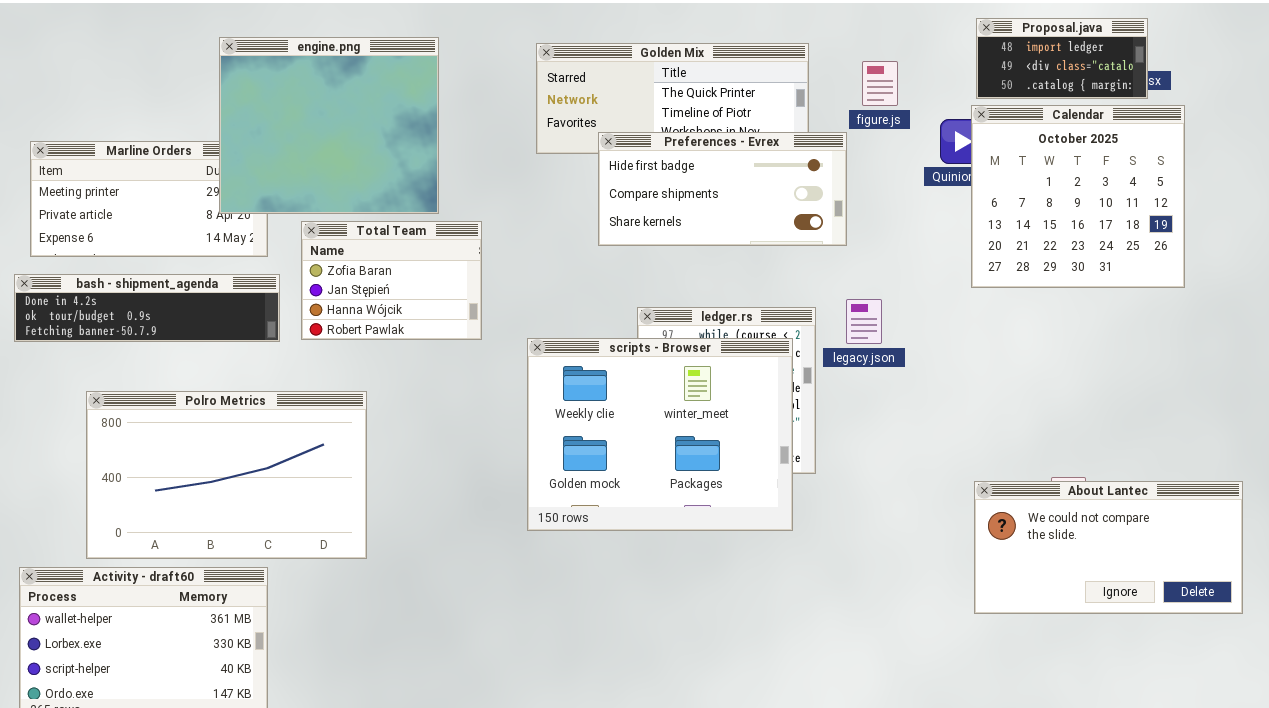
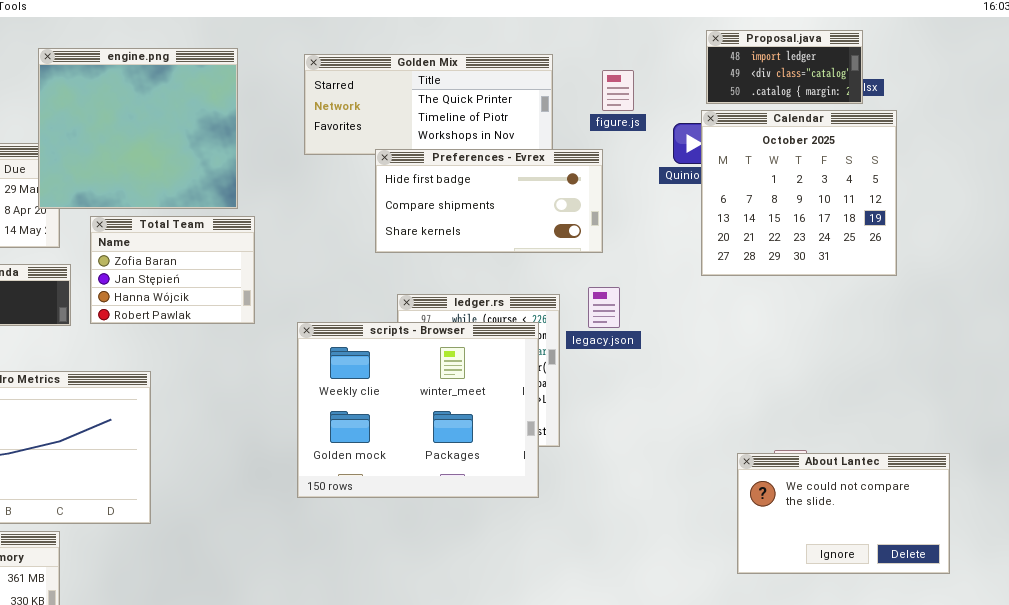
engine.png: [219,37,439,214] -> [38,48,238,209], moved
Preferences - Evrex: [598,132,847,246] -> [375,149,603,253], moved
About Lantec: [974,481,1243,614] -> [737,453,950,574], resized

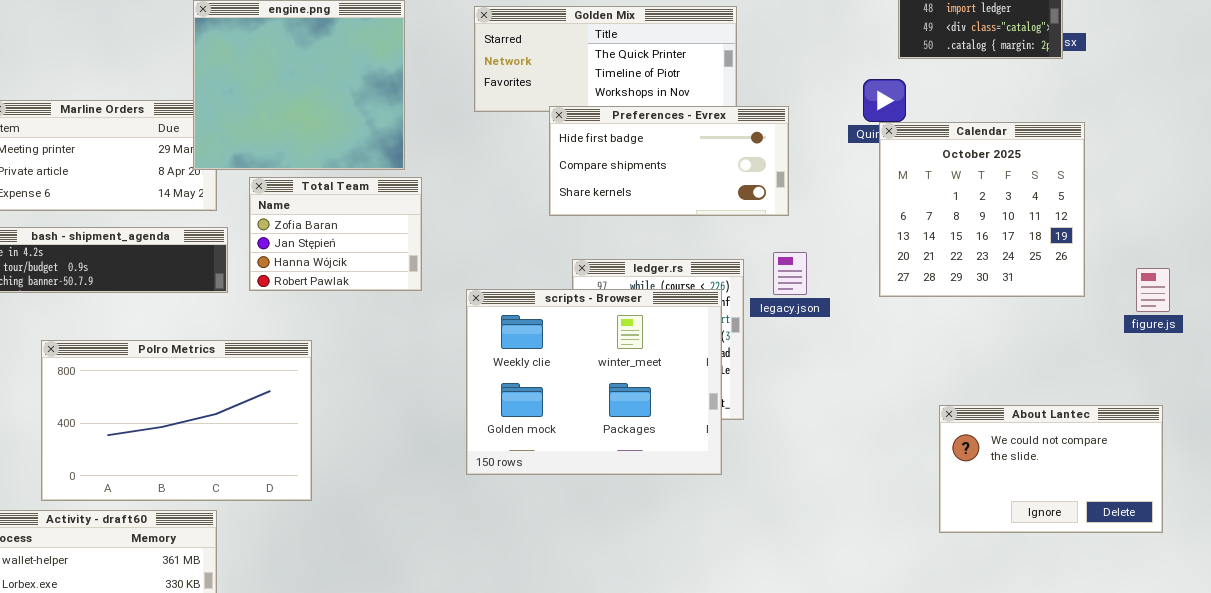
figure.js: [602,70,634,111] -> [1136,268,1170,312], moved
Calendar: [701,110,897,276] -> [879,122,1085,297], moved
About Lantec: [737,453,950,574] -> [939,405,1163,533], moved

